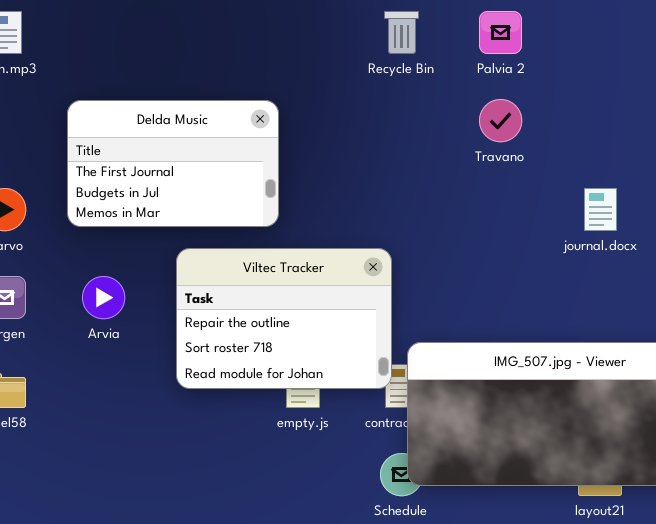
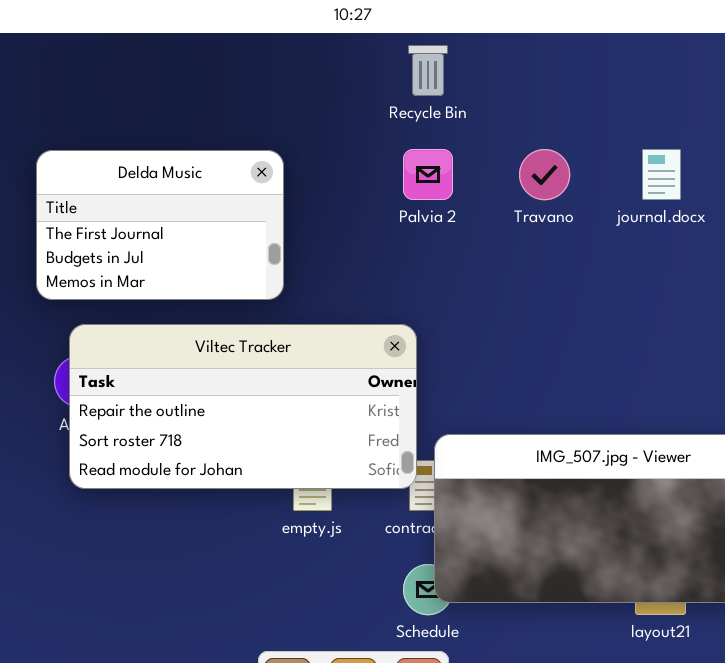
Palvia 2: [479,11,522,54] -> [403,149,453,200], moved
journal.docx: [584,188,617,231] -> [642,149,681,200], moved
Viltec Tracker: [176,248,392,389] -> [69,324,417,489], resized

